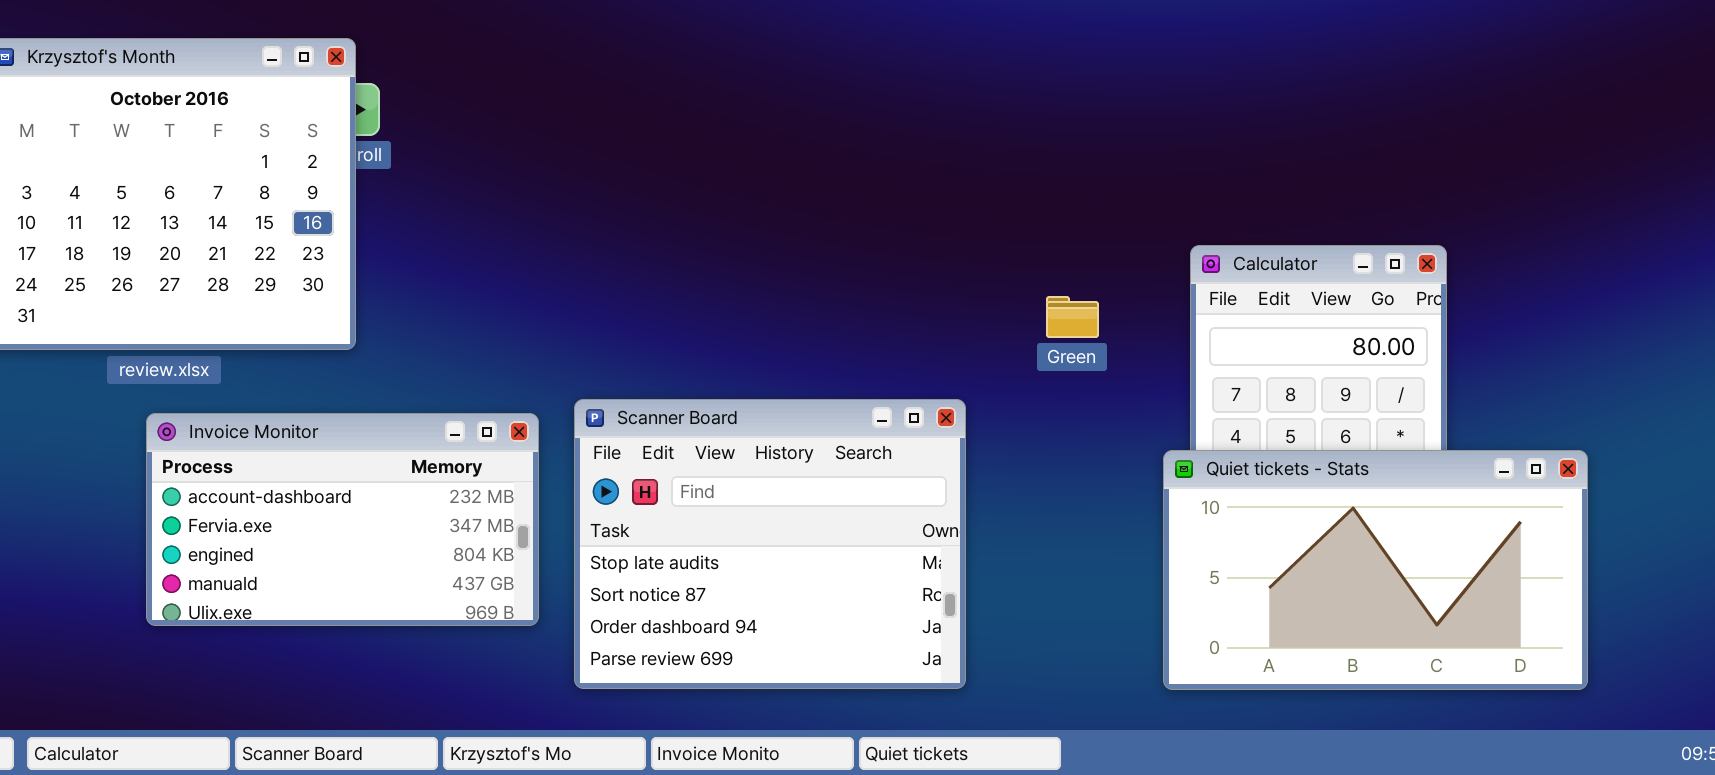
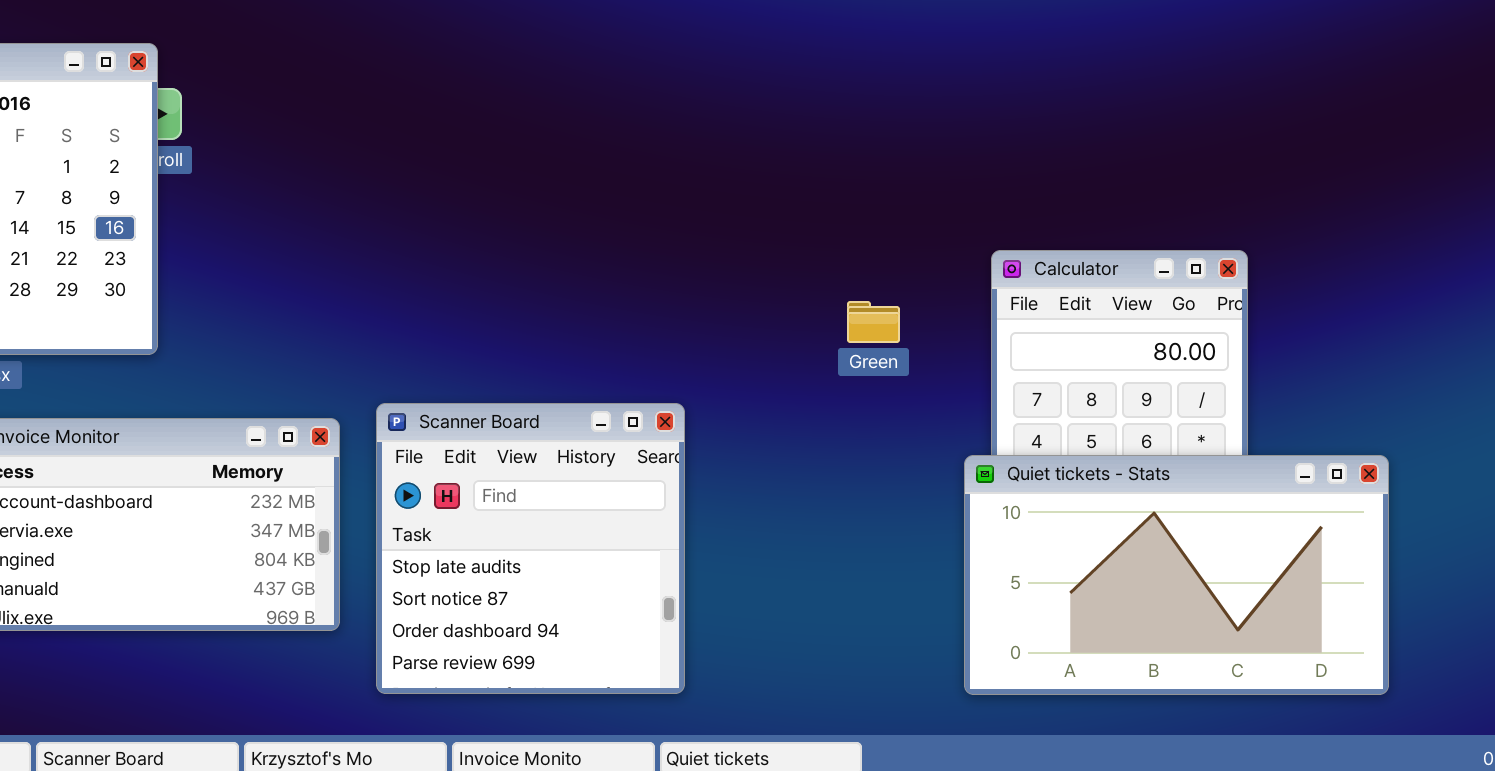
Scanner Board: [574,399,966,689] -> [376,403,685,694], resized

